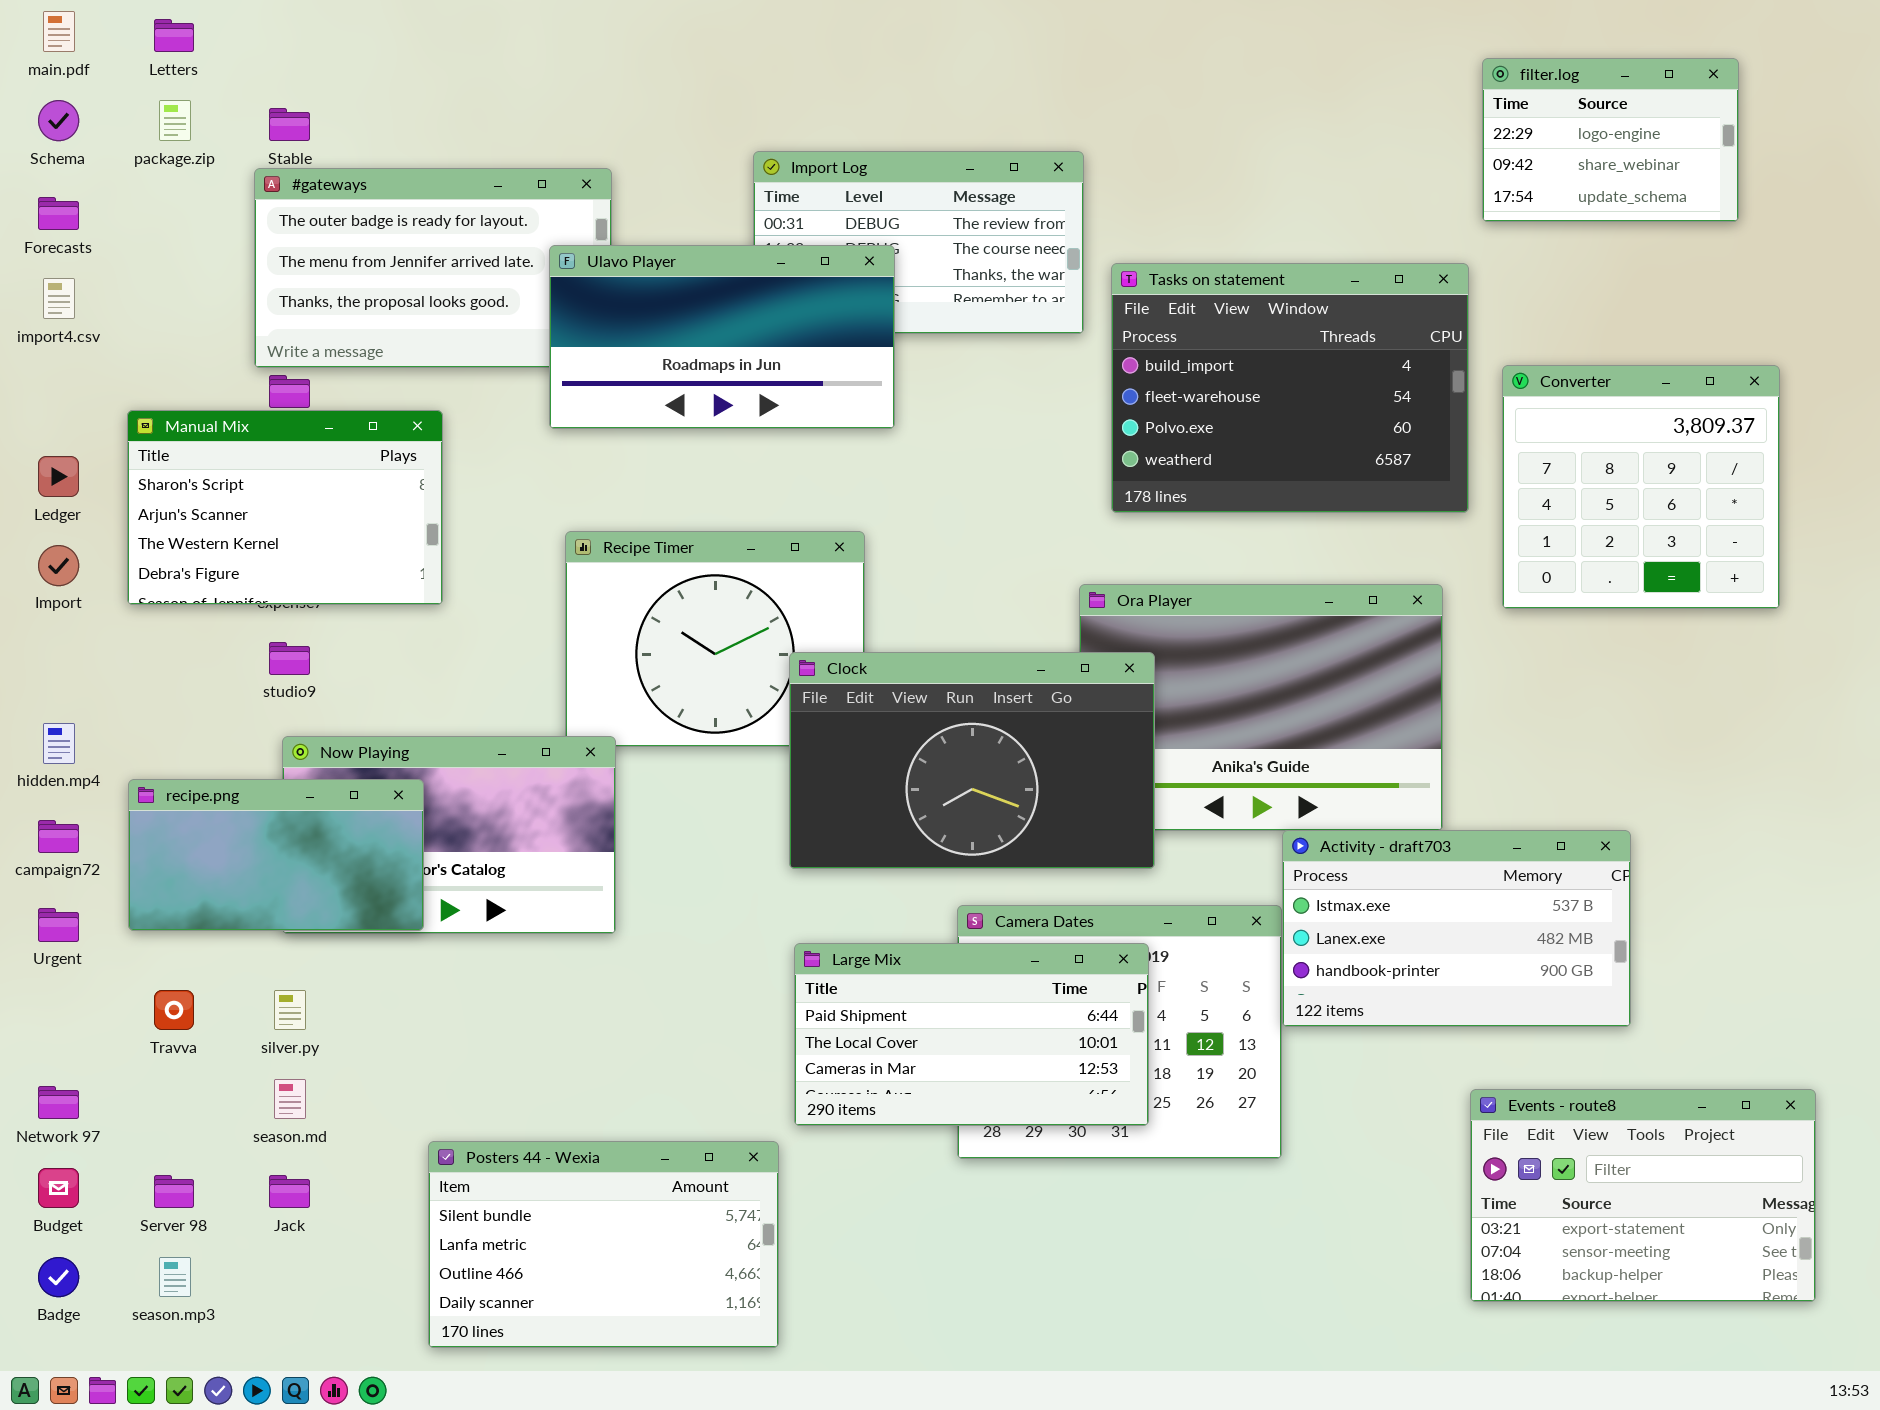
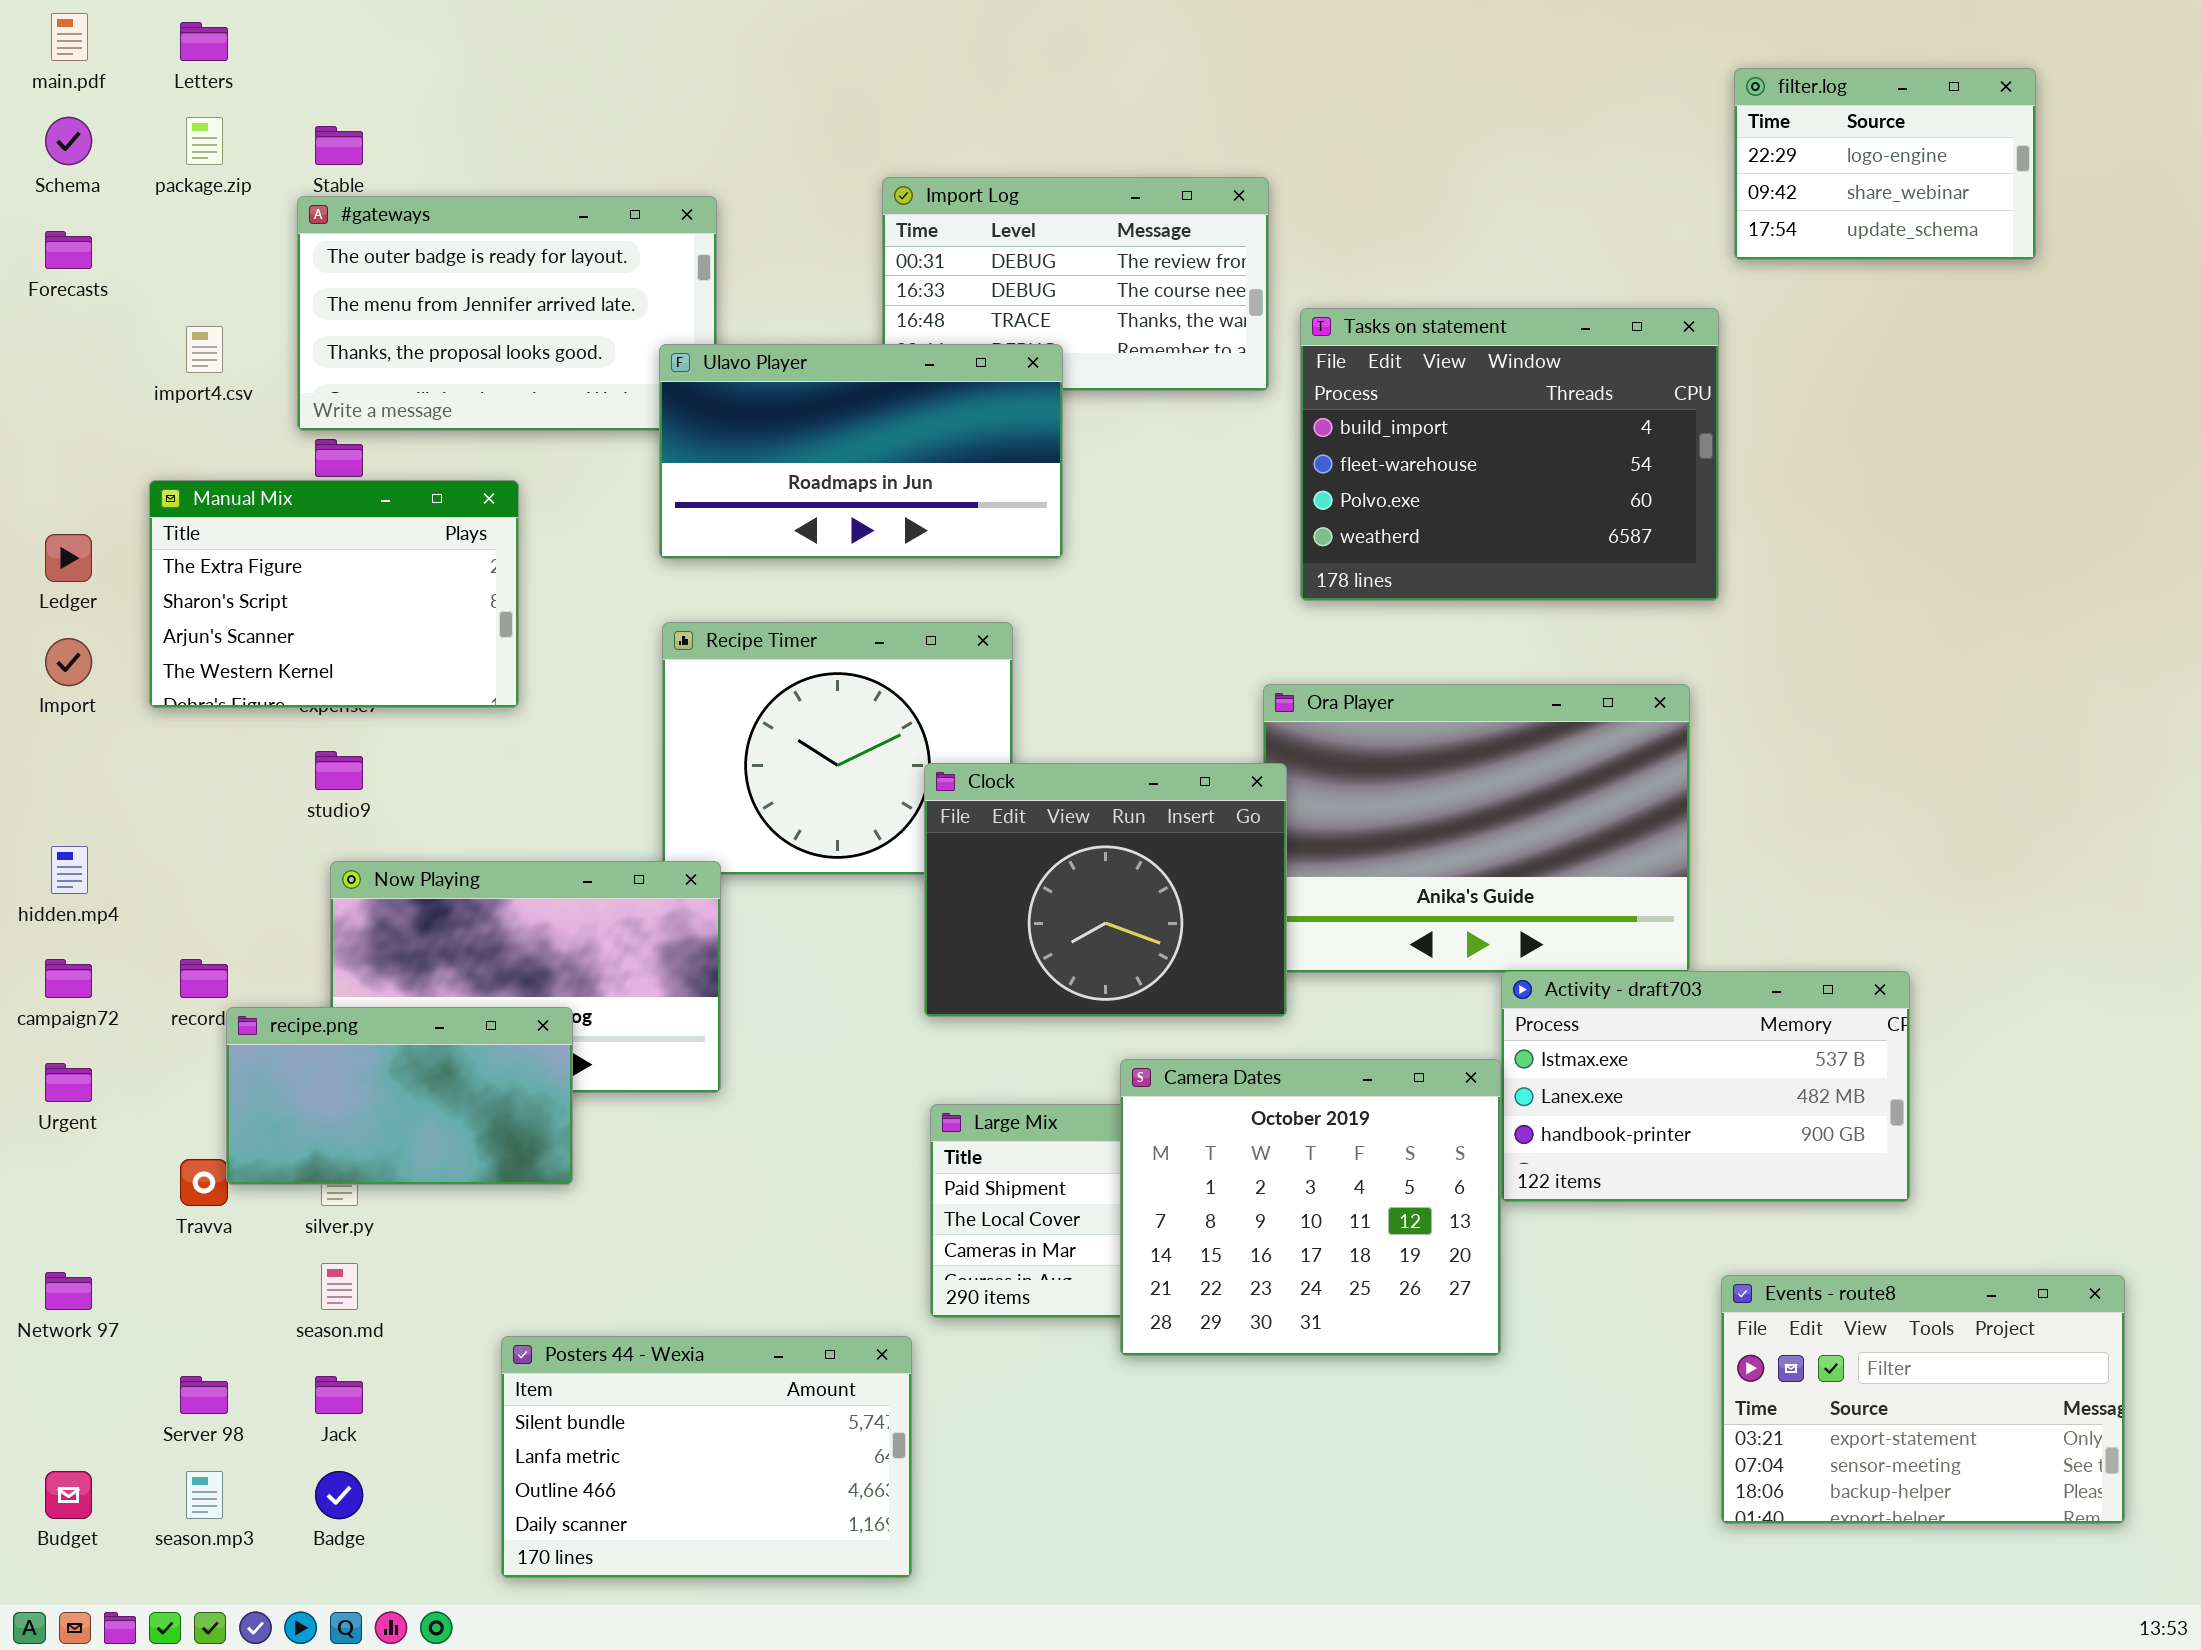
Ulavo Player: [549,245,895,429] -> [659,344,1063,559], moved
import4.csv: [43,278,75,319] -> [186,326,223,373], moved
Converter: [1502,365,1780,609] -> none, closed
Manual Mix: [127,410,443,605] -> [149,480,519,708], scrolled up 1 row
Clock: [789,652,1155,869] -> [924,763,1287,1017], resized
recipe.png: [128,779,424,931] -> [226,1007,573,1185], moved
Camera Dates: [957,905,1282,1159] -> [1120,1059,1501,1356], raised
Budget: [38,1168,79,1208] -> [45,1471,92,1519], moved
Badge: [38,1257,79,1297] -> [315,1471,363,1519], moved

